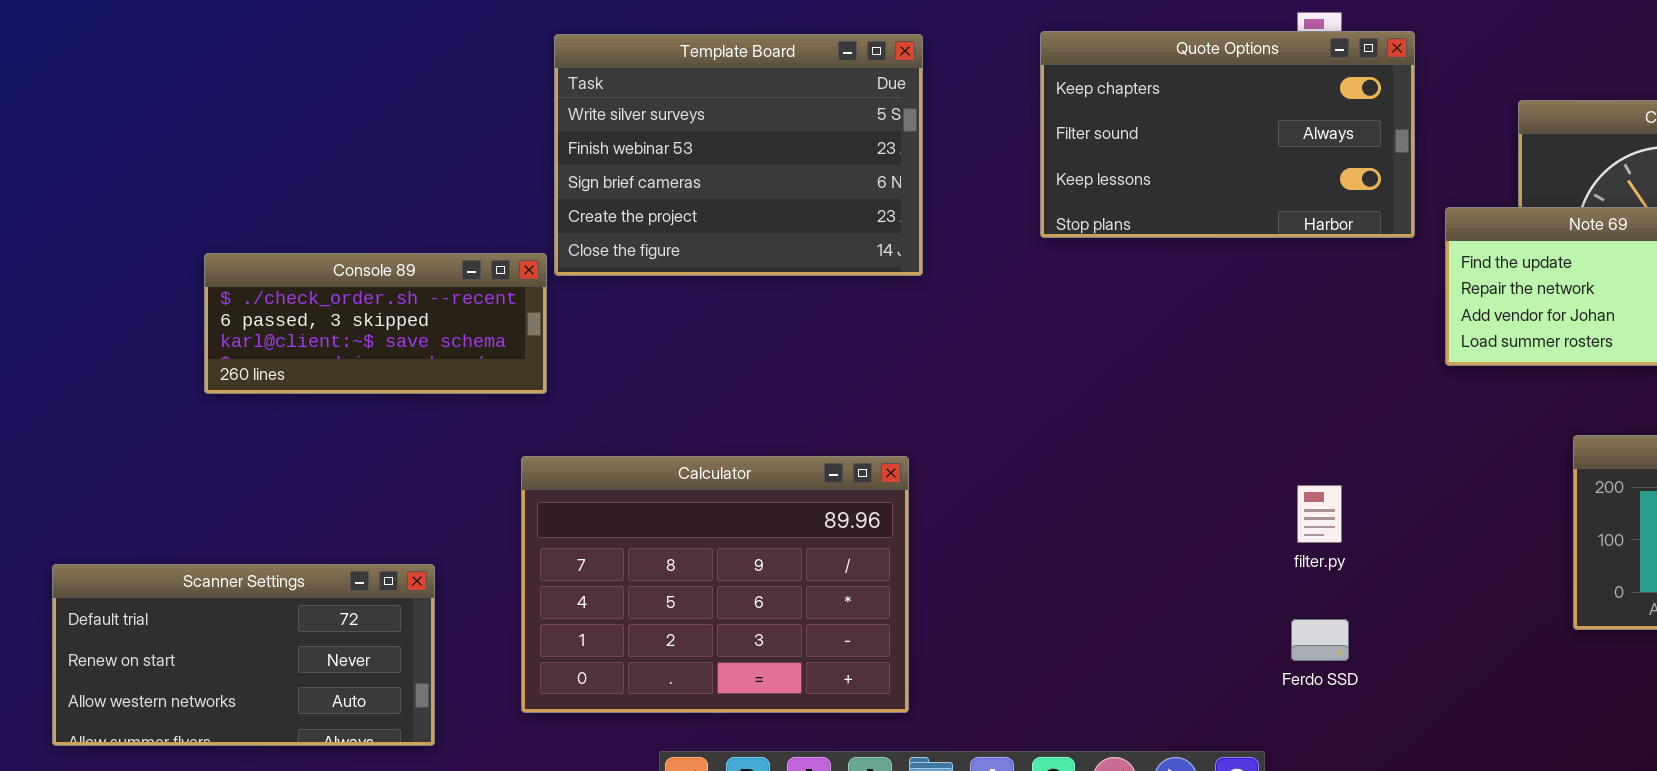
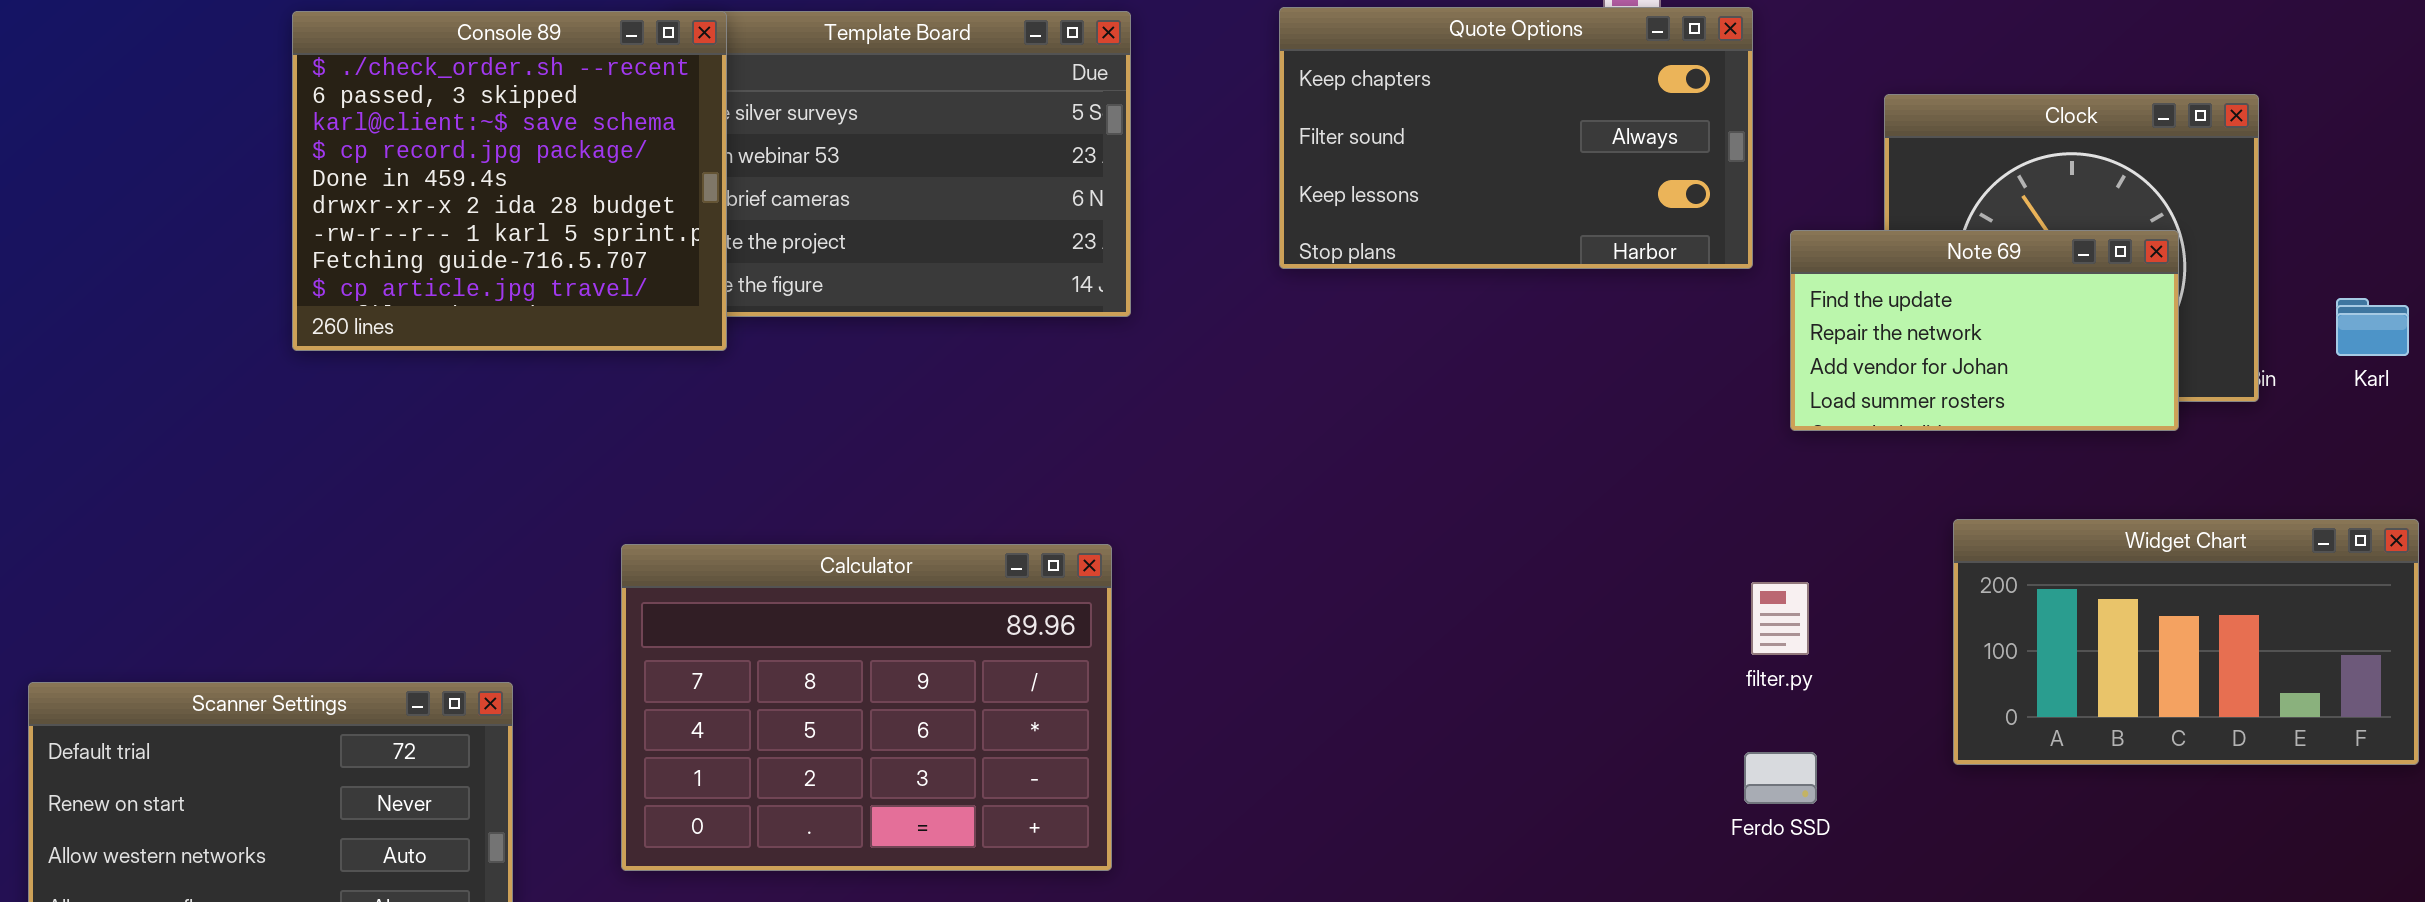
Console 89: [204,253,547,394] -> [292,11,727,351], moved, resized
filter.py: [1297,485,1342,543] -> [1751,582,1809,655], moved
Ferdo SSD: [1291,619,1349,661] -> [1744,752,1817,804], moved

